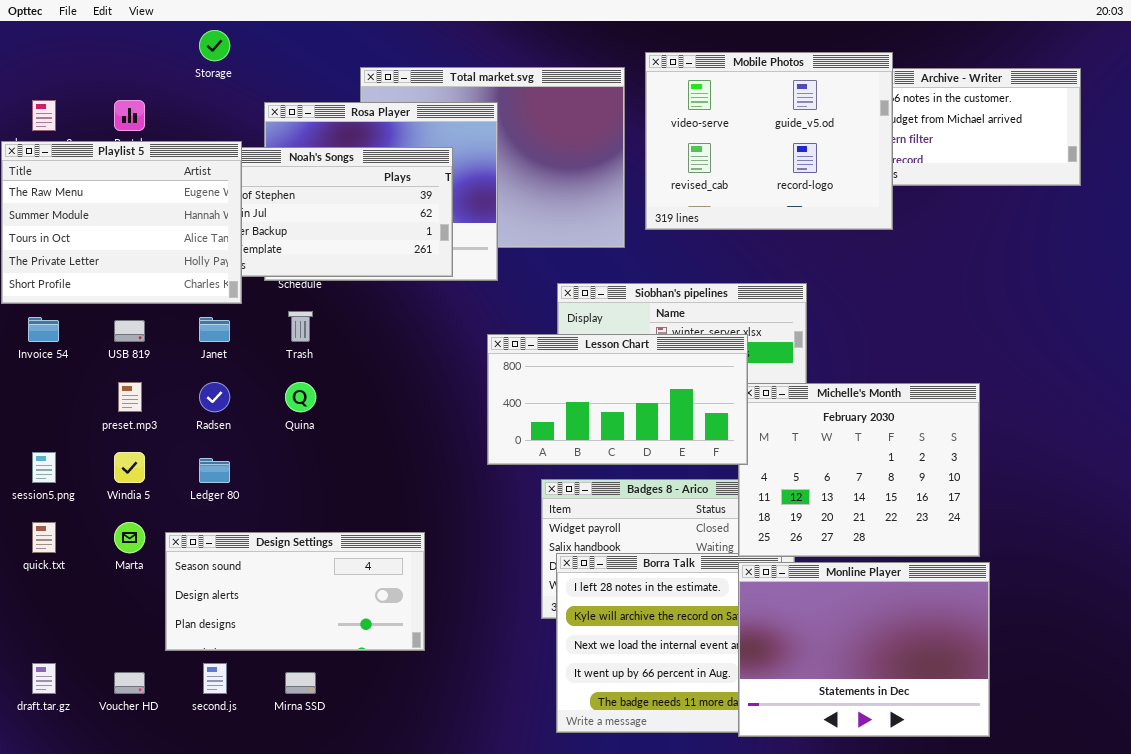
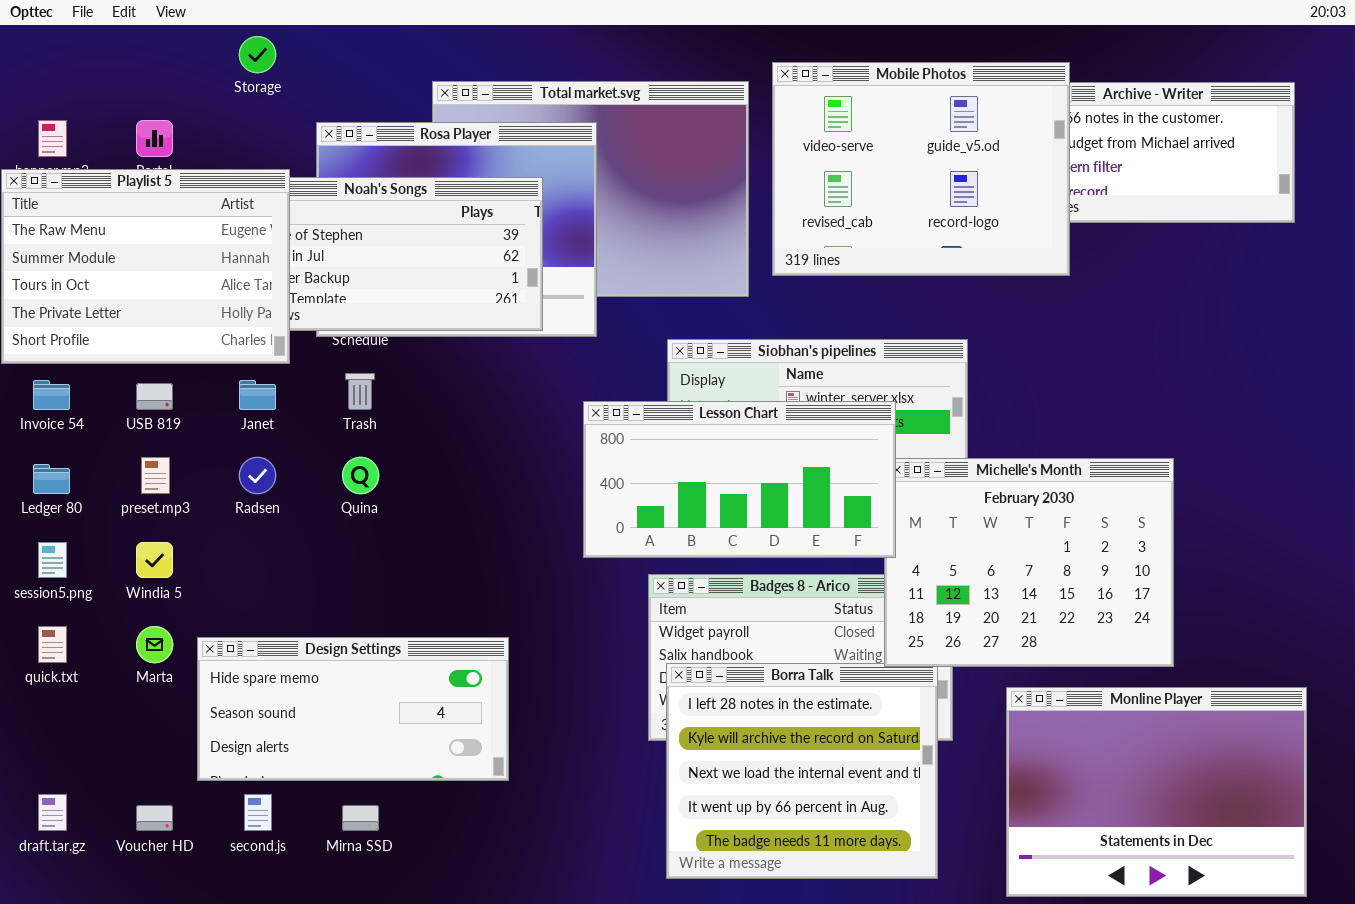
Ledger 80: [199,458,230,483] -> [33,464,70,494], moved
Design Settings: [165,532,425,651] -> [197,637,509,781], scrolled up 1 row
Monline Player: [738,562,990,737] -> [1006,687,1307,897], moved

